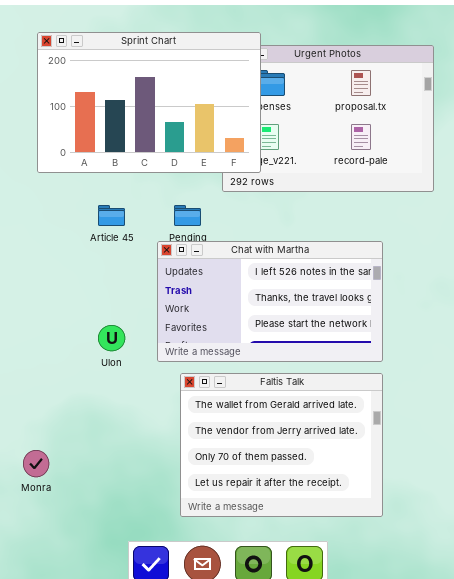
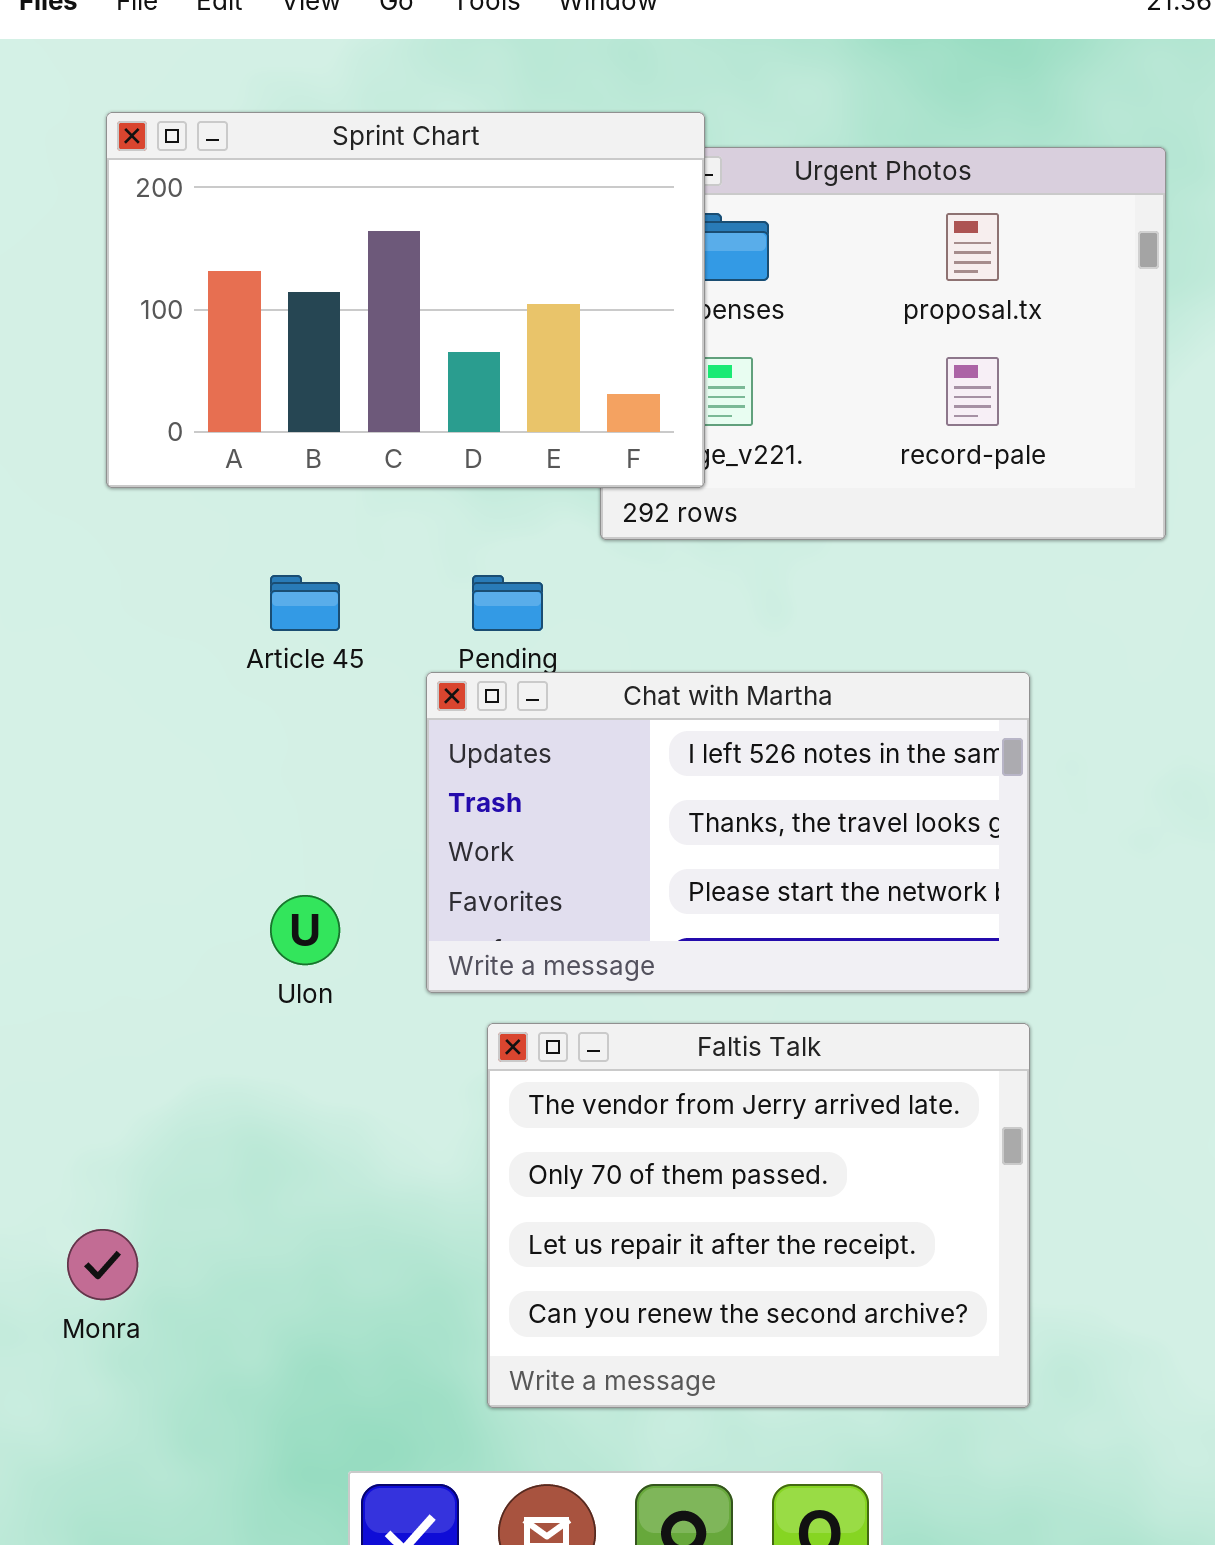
Faltis Talk: [180,373,383,517] -> [487,1023,1030,1408], scrolled down 1 row

